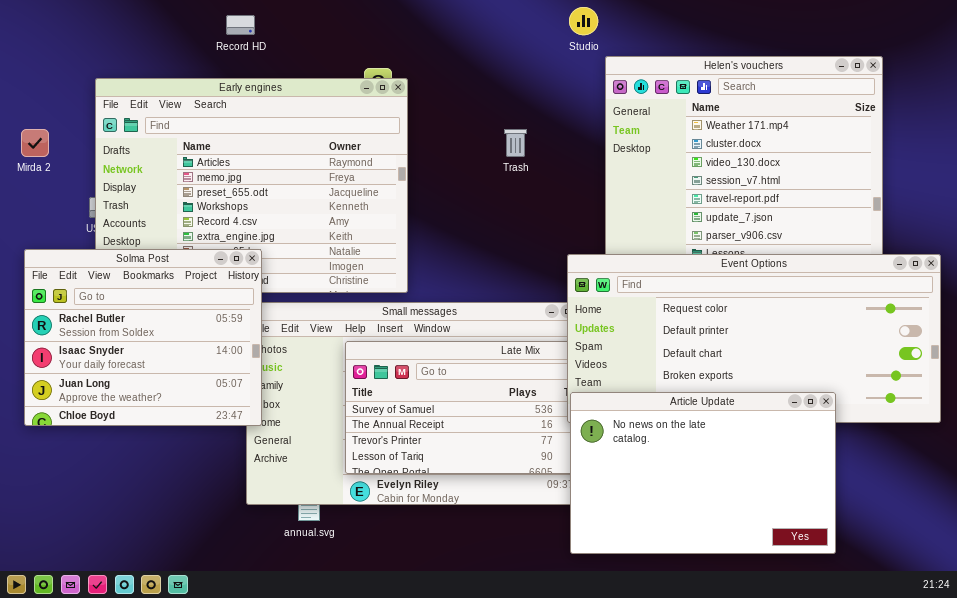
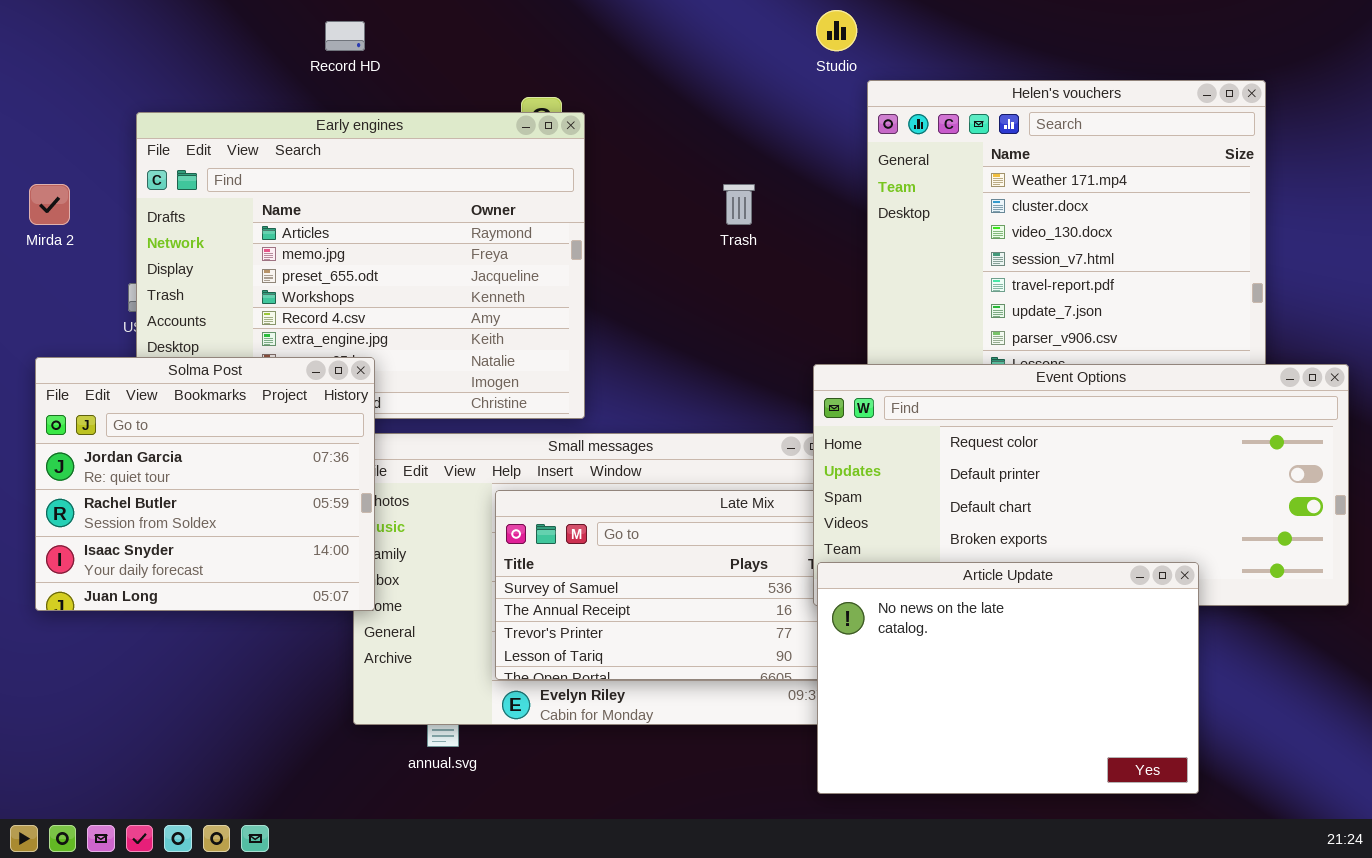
Solma Post: [24,249,262,426] -> [35,357,375,611], scrolled up 1 row

